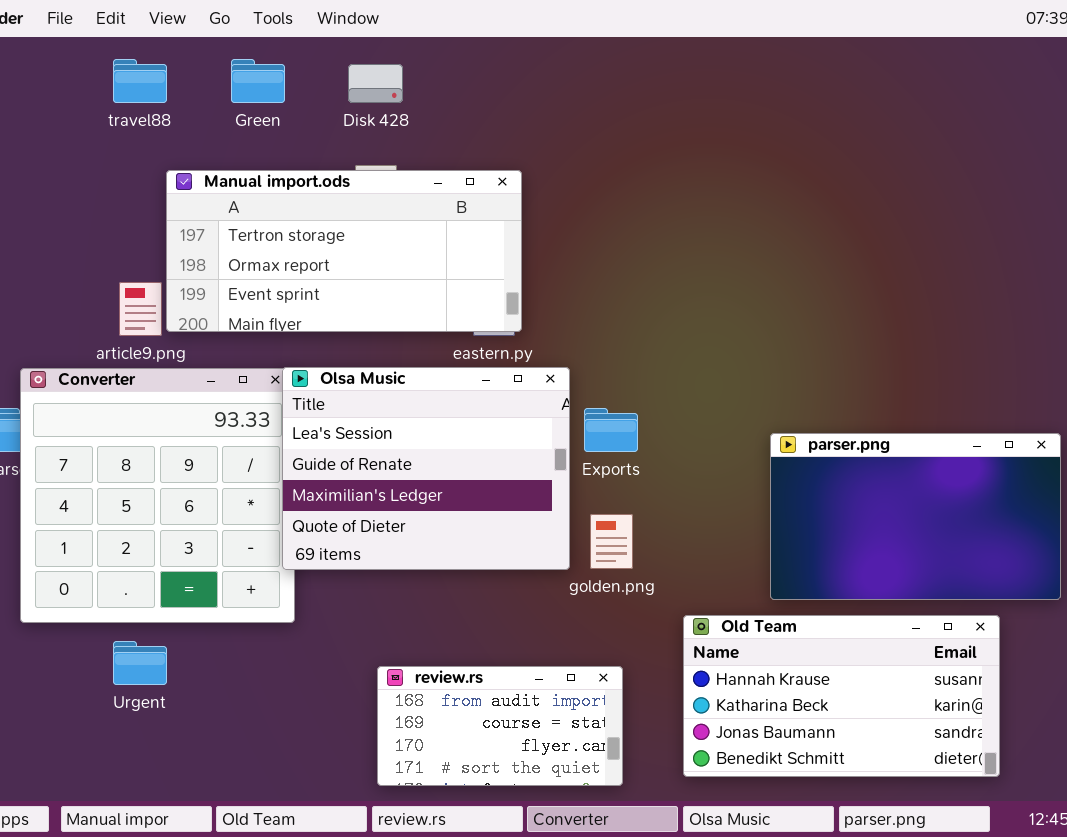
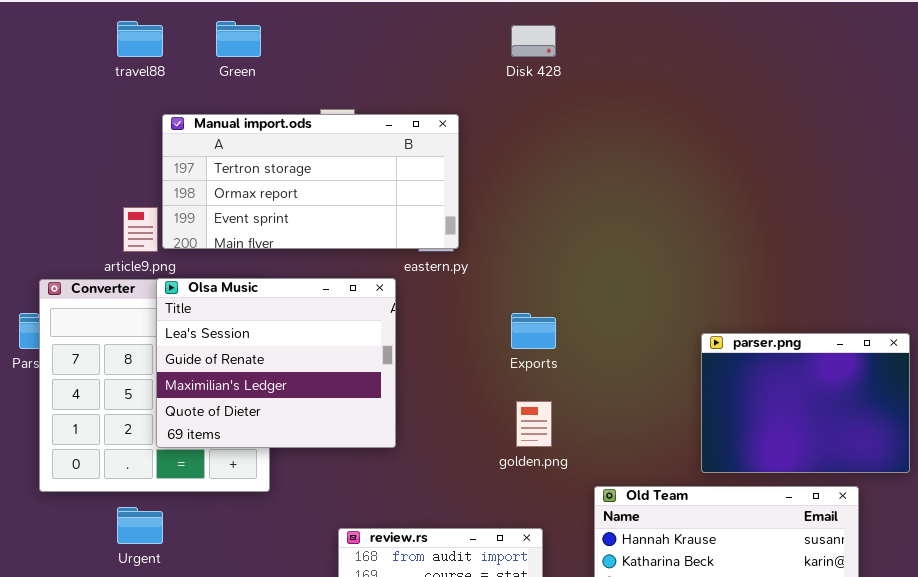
Disk 428: [348,64,403,103] -> [511,25,556,57], moved
Olsa Music: [282,367,570,570] -> [156,278,396,448], moved
parser.png: [770,433,1061,600] -> [701,333,910,473], resized

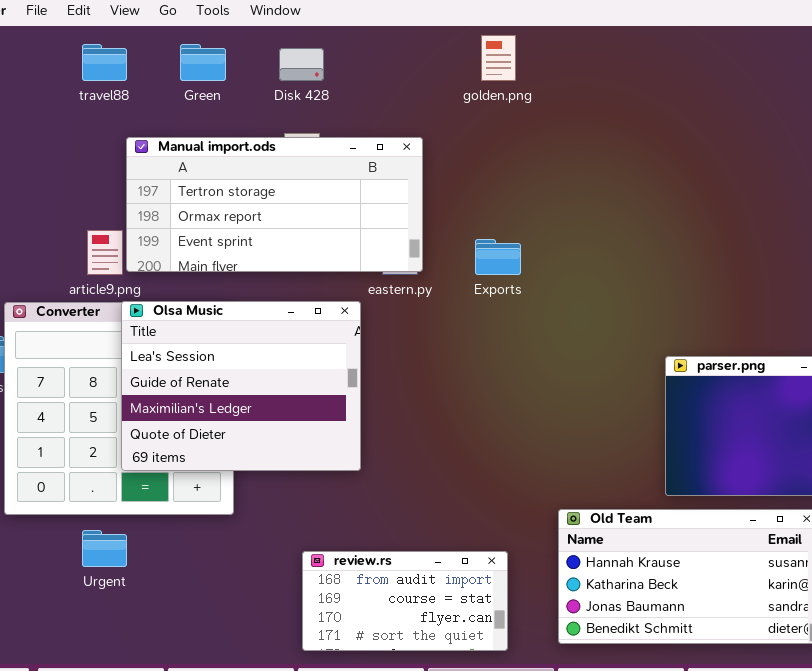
Disk 428: [511,25,556,57] -> [279,48,324,81], moved
Exports: [511,313,556,349] -> [475,239,521,275], moved
golden.png: [516,401,552,447] -> [481,35,516,81], moved

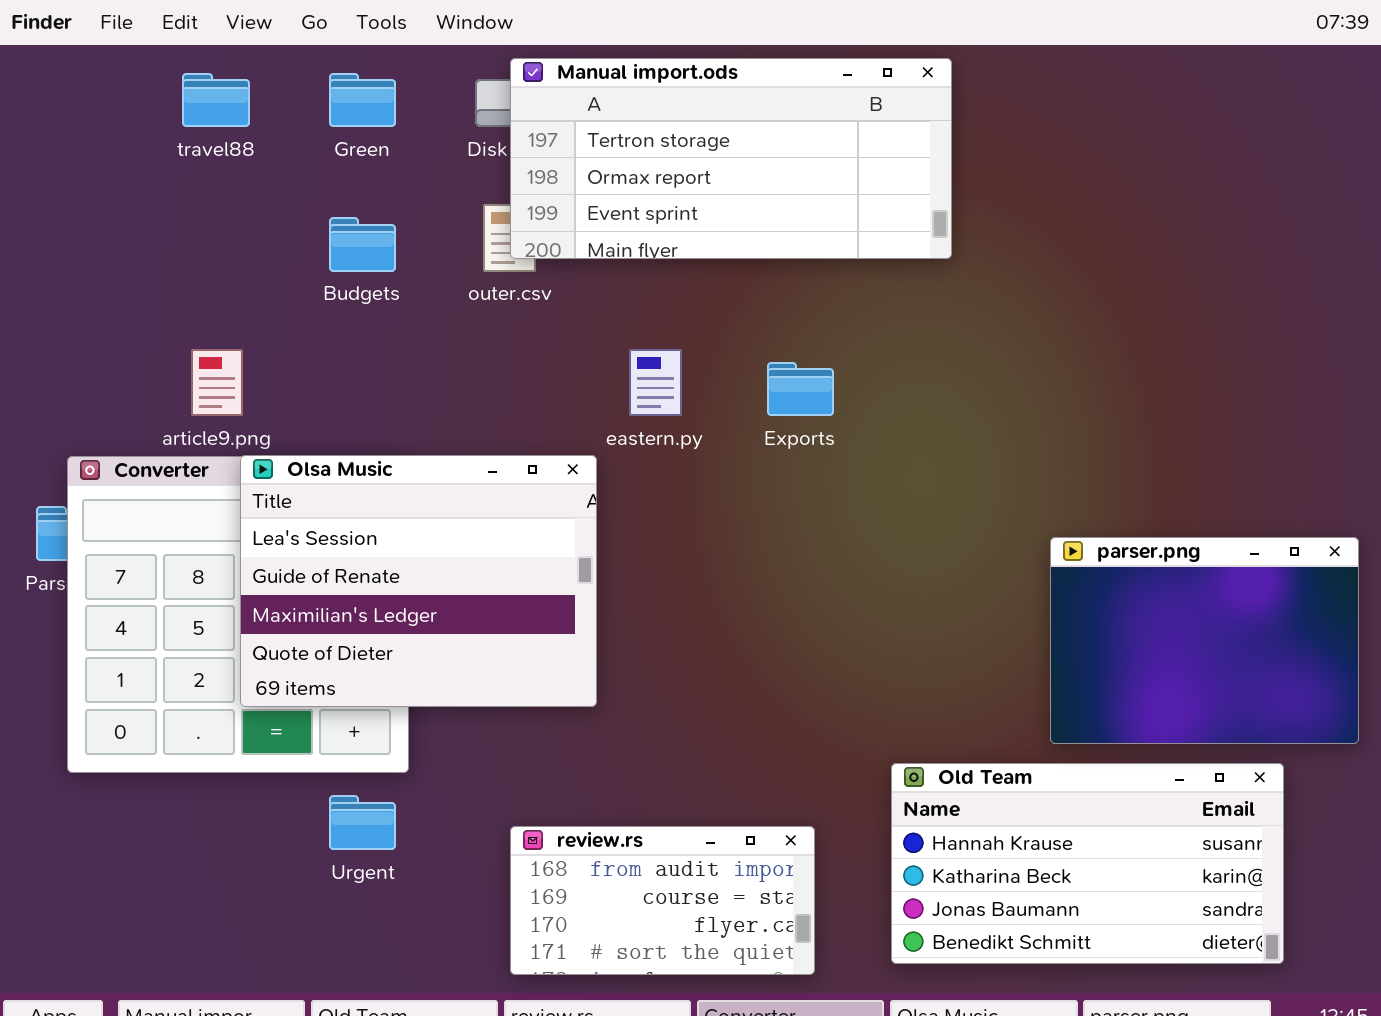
Manual import.ods: [126,137,423,272] -> [510,58,952,259], moved
Urgent: [82,530,127,567] -> [329,795,396,850], moved

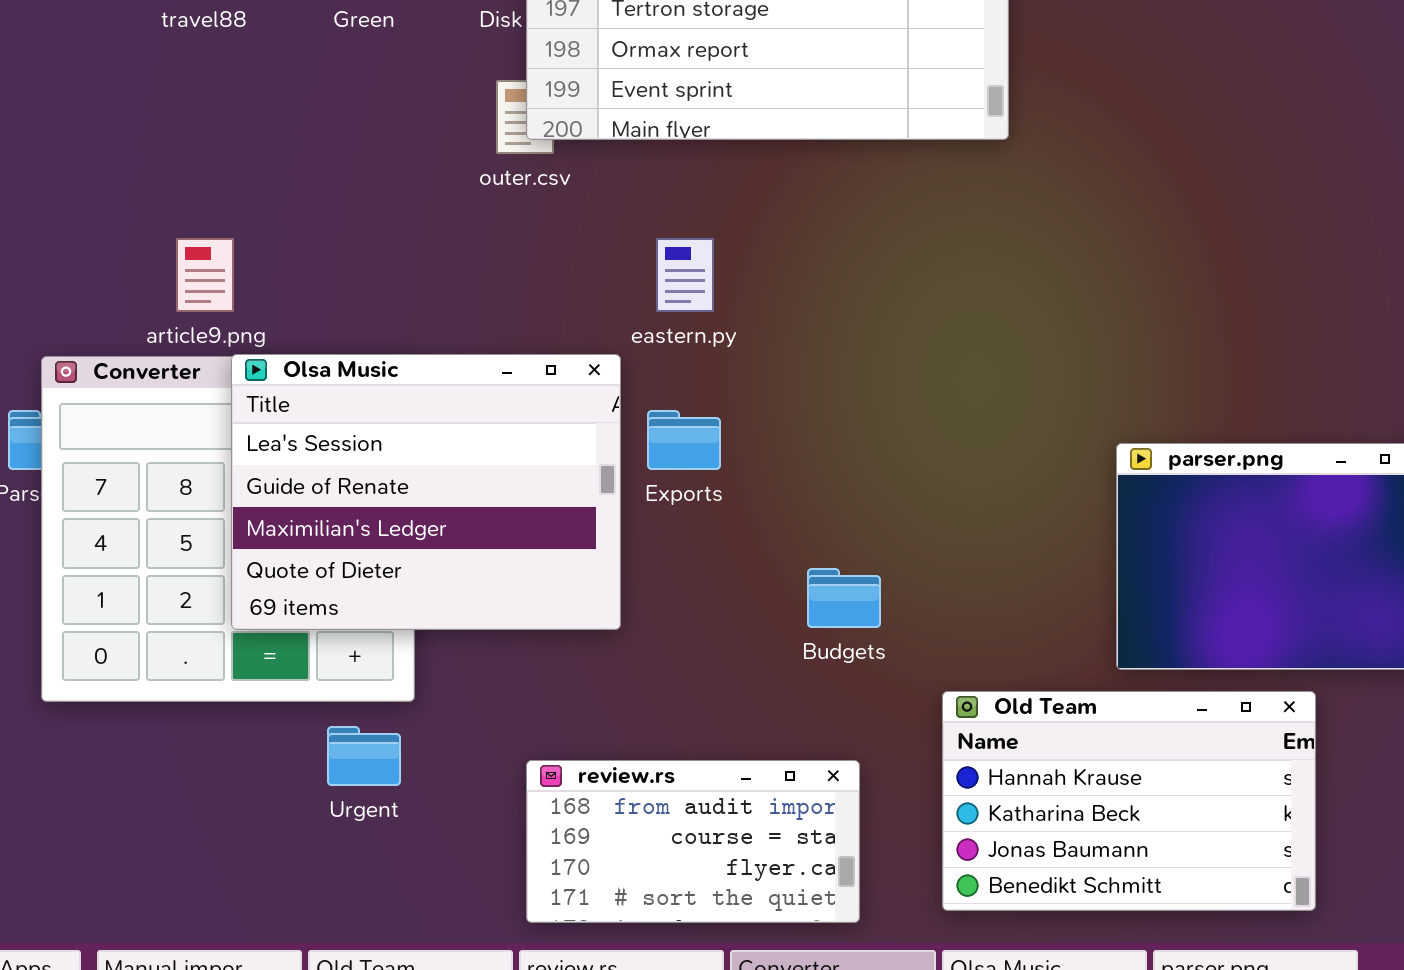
Budgets: [329,217,396,272] -> [807,568,881,628], moved
Exports: [767,362,834,416] -> [647,410,721,470], moved
Old Team: [891,763,1284,964] -> [942,691,1316,911], resized

